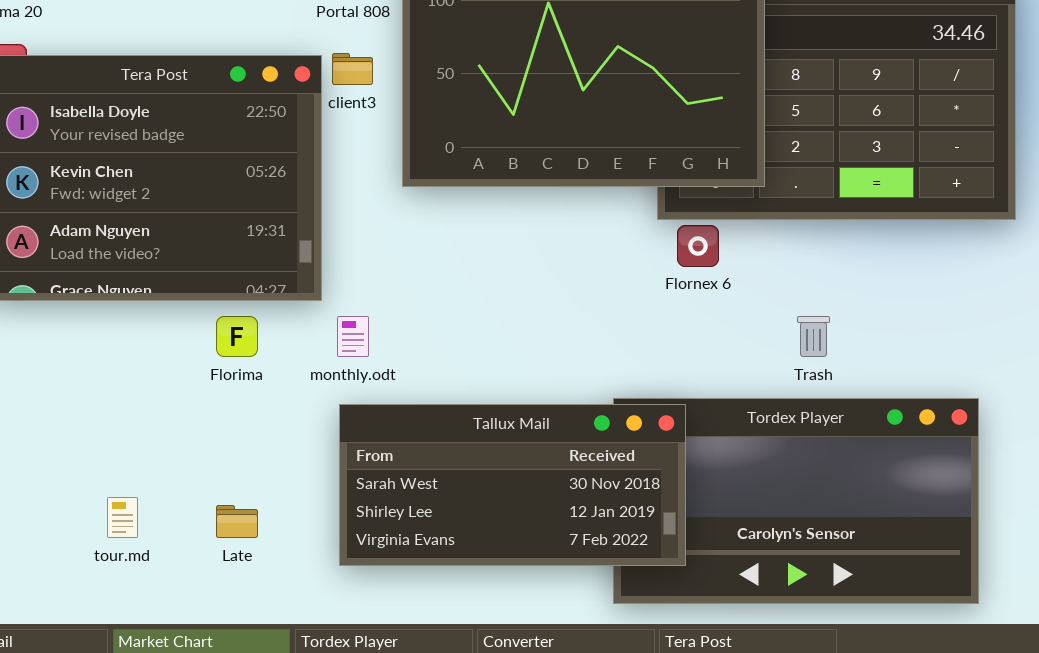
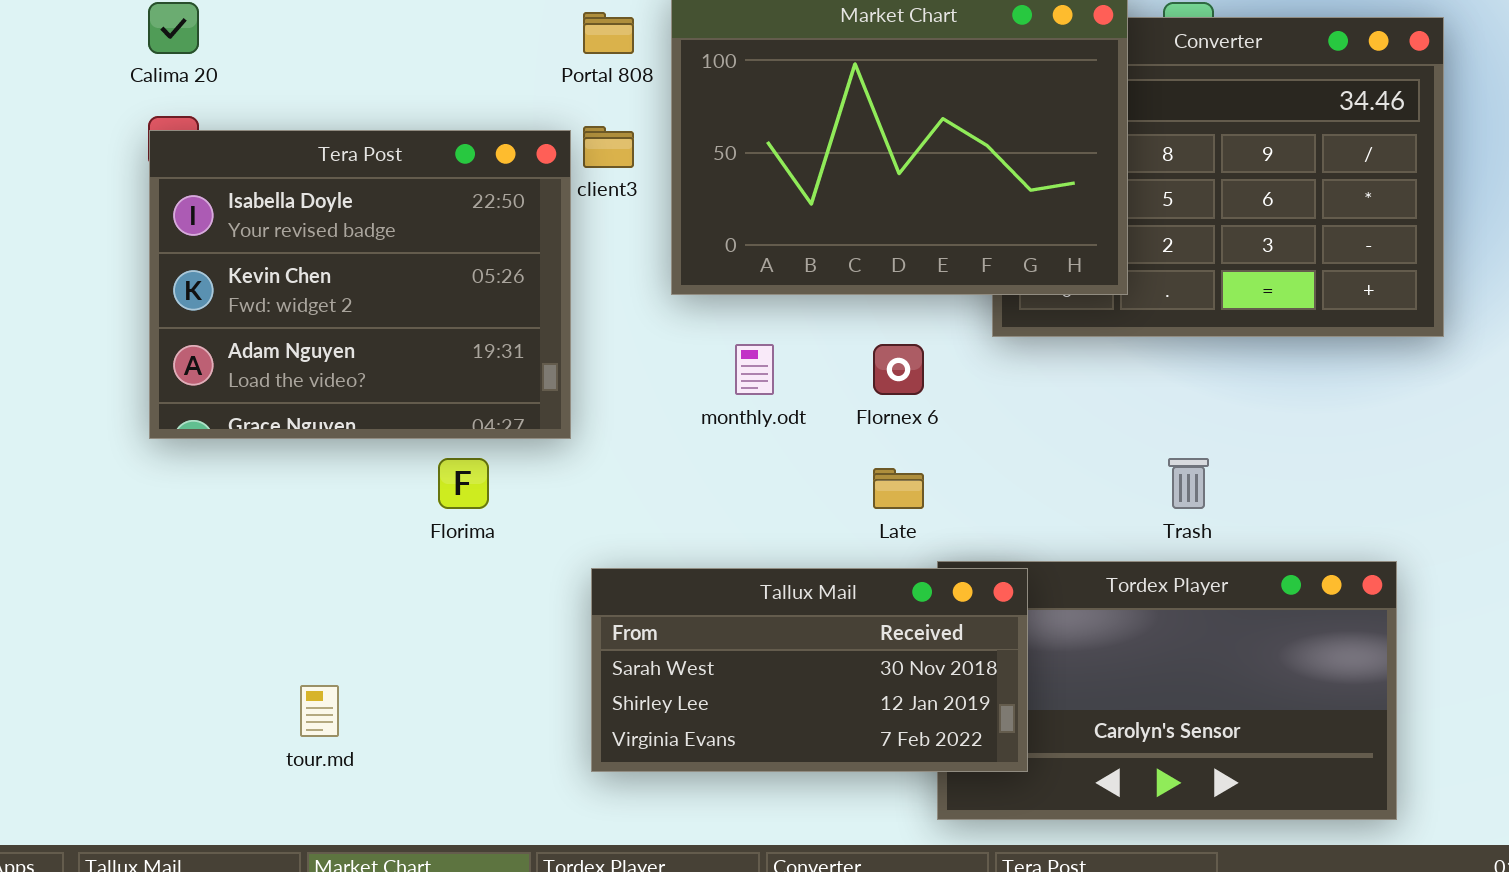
Flornex 6: [677,225,719,267] -> [873,344,924,395], moved
monthly.odt: [337,316,369,357] -> [735,344,774,395], moved
Late: [216,505,258,538] -> [873,468,924,509], moved

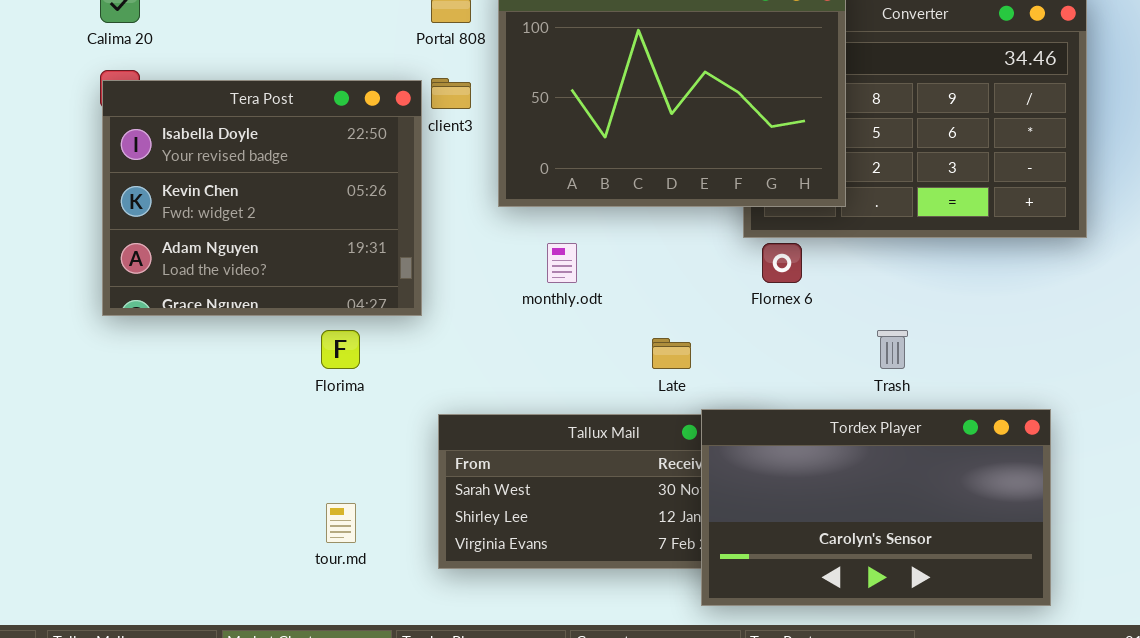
Flornex 6: [873,344,924,395] -> [762,243,802,283], moved
Tordex Player: [937,561,1397,820] -> [701,409,1051,606], raised
tour.md: [300,685,339,737] -> [326,503,356,543], moved

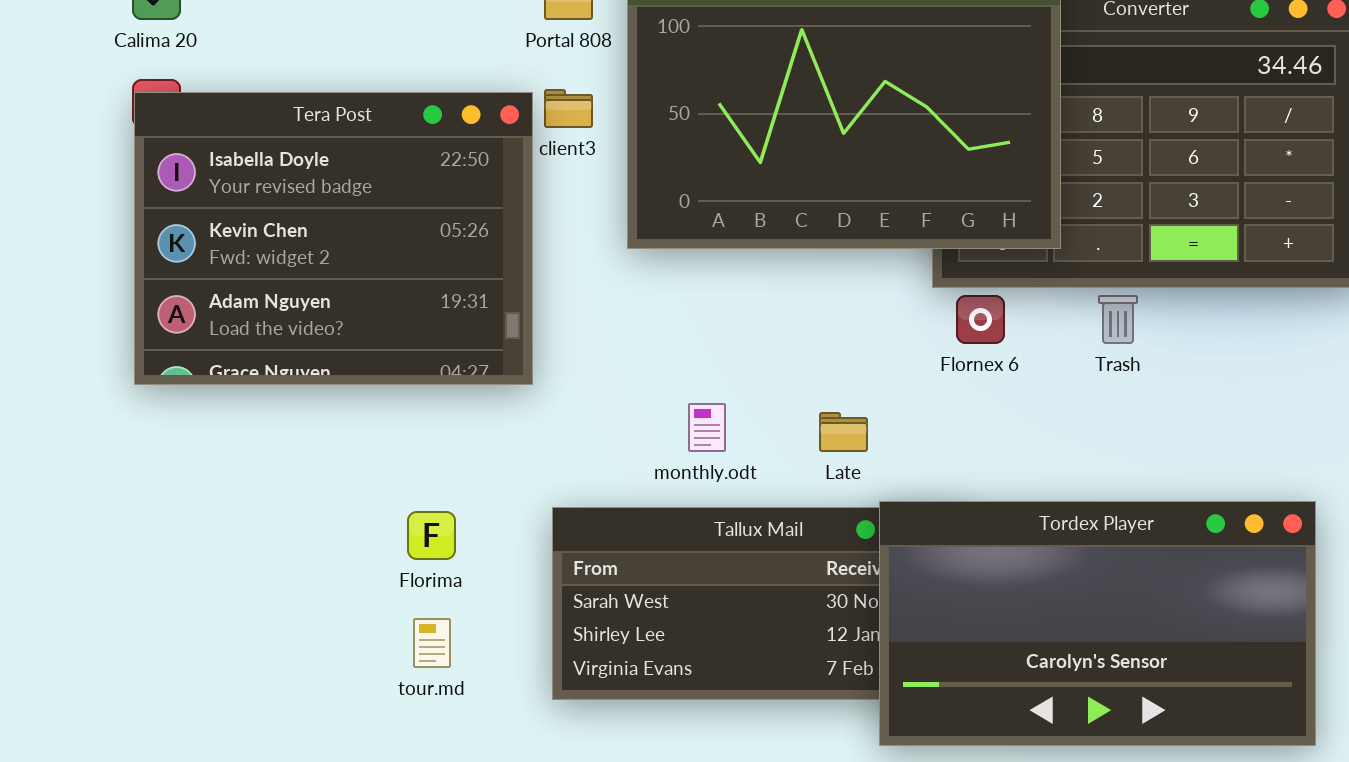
monthly.odt: [547,243,577,283] -> [688,403,726,452], moved
Florima: [321,330,360,369] -> [407,511,456,560], moved
Trash: [877,330,908,369] -> [1098,295,1138,344], moved

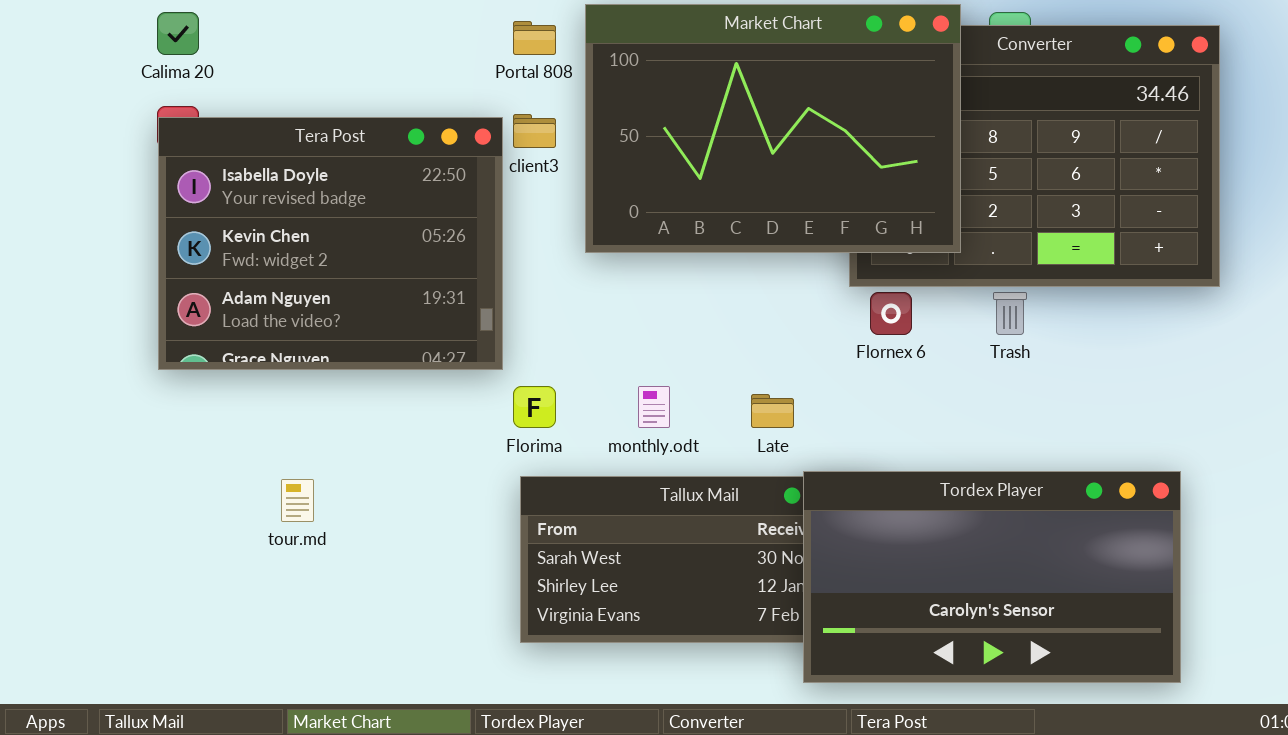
Florima: [407,511,456,560] -> [513,386,556,428], moved
tour.md: [413,618,451,668] -> [281,479,314,522], moved

